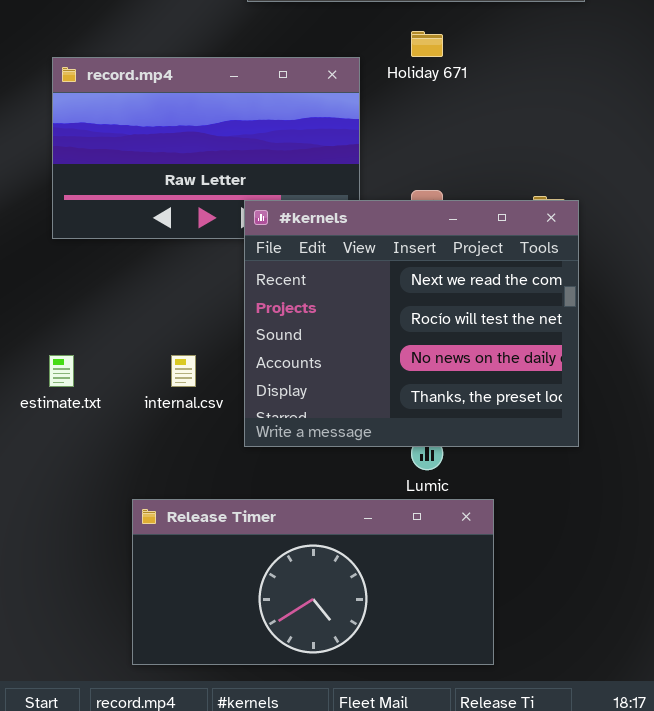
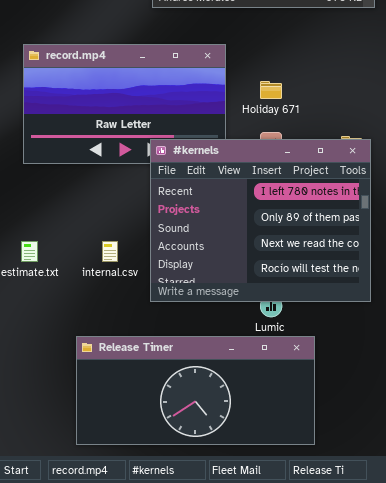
Holiday 671: [411,31,443,57] -> [260,81,282,99], moved
#kernels: [244,200,579,447] -> [150,139,371,302], scrolled up 2 rows

